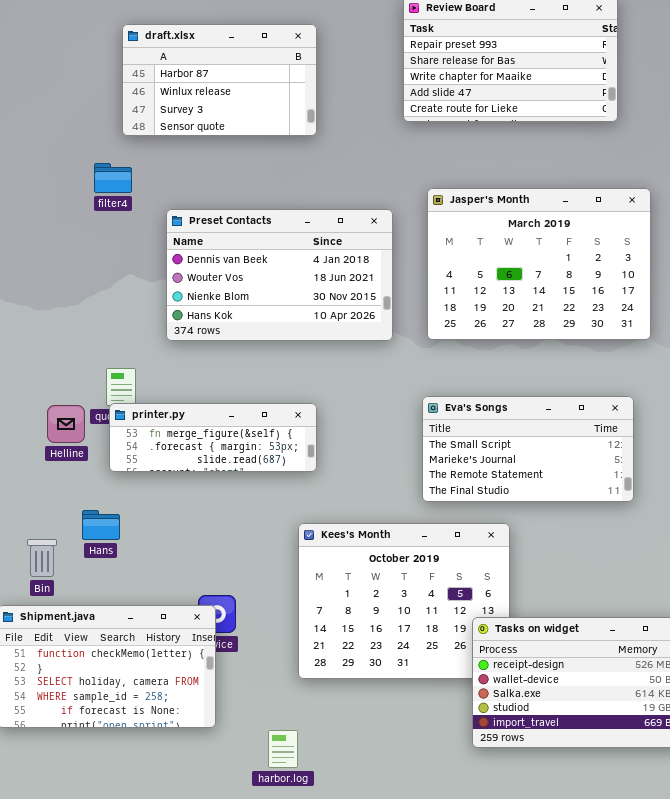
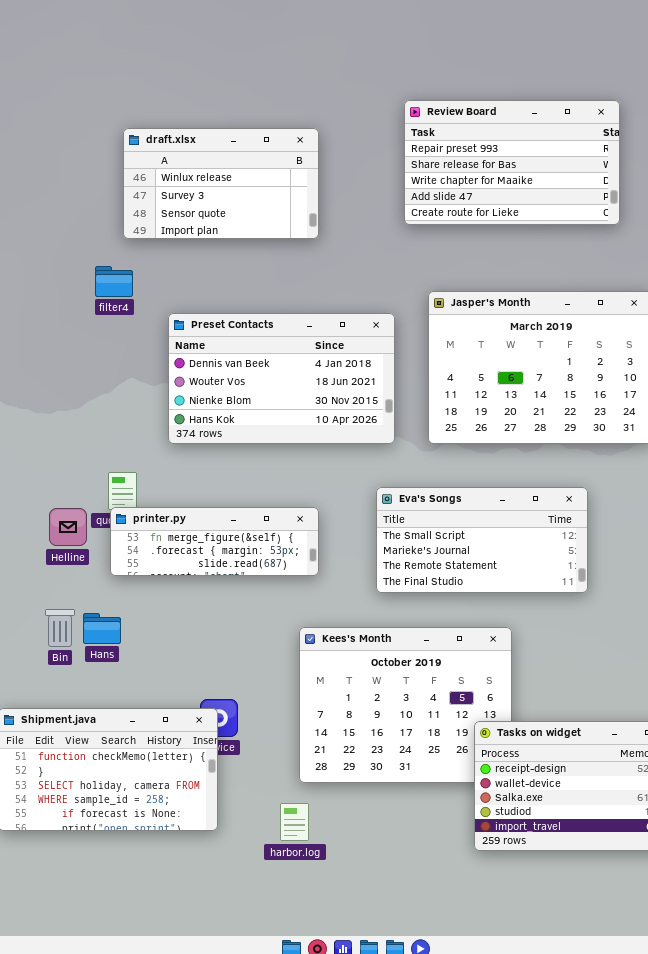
draft.xlsx: [122,24,317,136] -> [123,128,319,239], scrolled down 1 row
Eva's Songs: [422,396,634,502] -> [376,487,588,593], moved
Bin: [27,539,57,577] -> [45,609,75,647], moved
harbor.log: [268,730,298,768] -> [280,803,309,841], moved

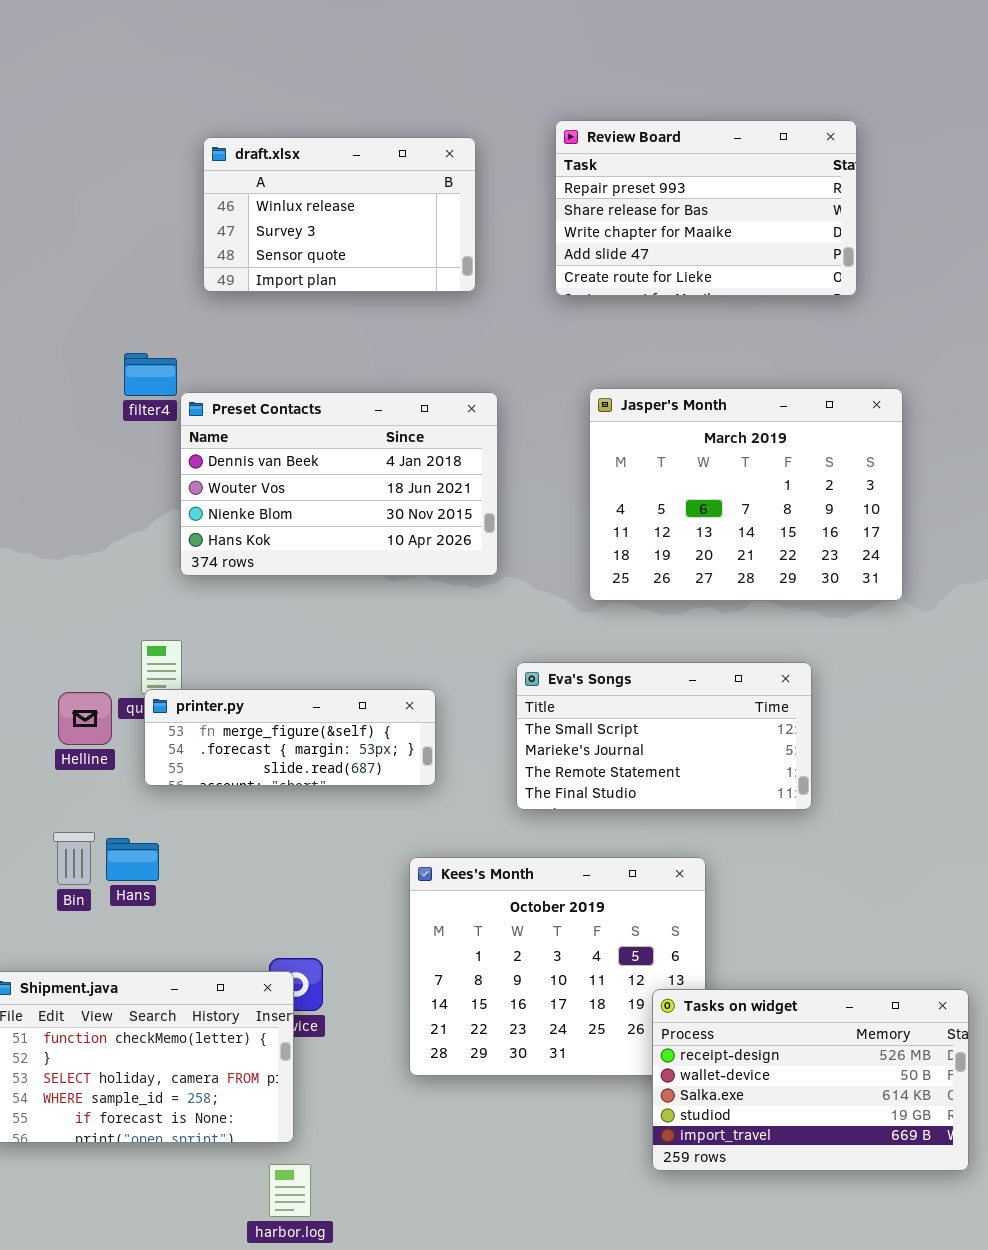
draft.xlsx: [123,128,319,239] -> [203,137,476,292], moved
Preset Contacts: [168,313,395,444] -> [180,392,498,576], moved
harbor.log: [280,803,309,841] -> [269,1164,311,1217], moved

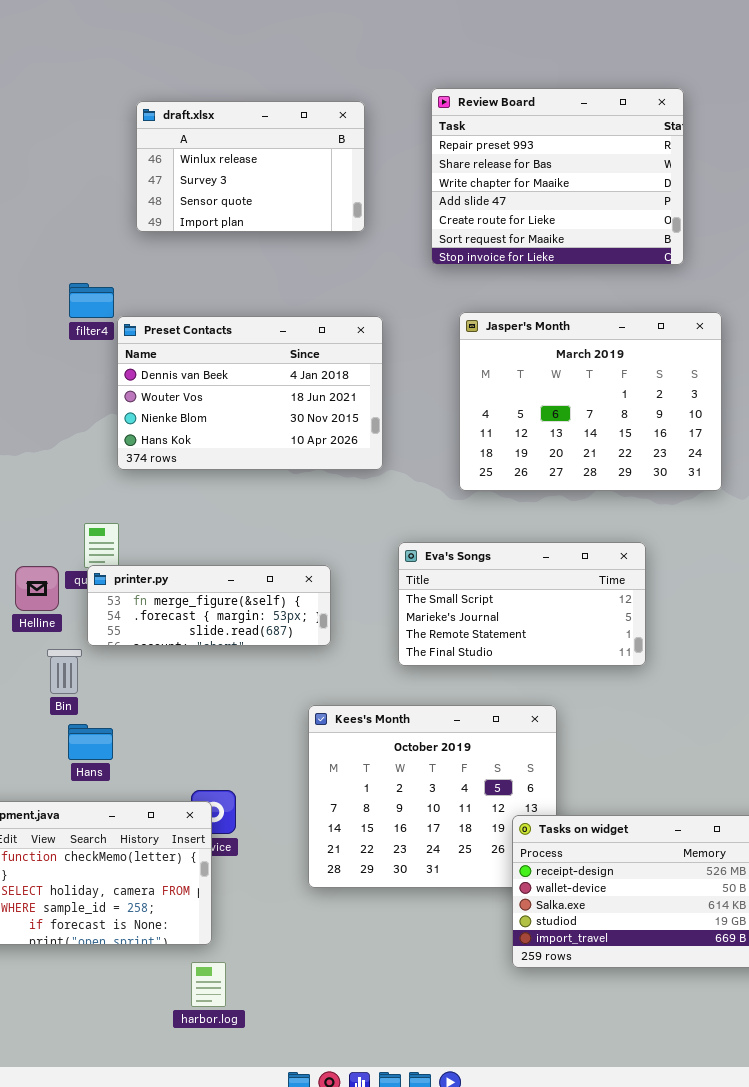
Review Board: [555,120,857,296] -> [431,88,684,265], resized
Bin: [53,832,95,885] -> [47,649,82,694], moved
Hans: [106,838,159,881] -> [68,724,113,760], moved

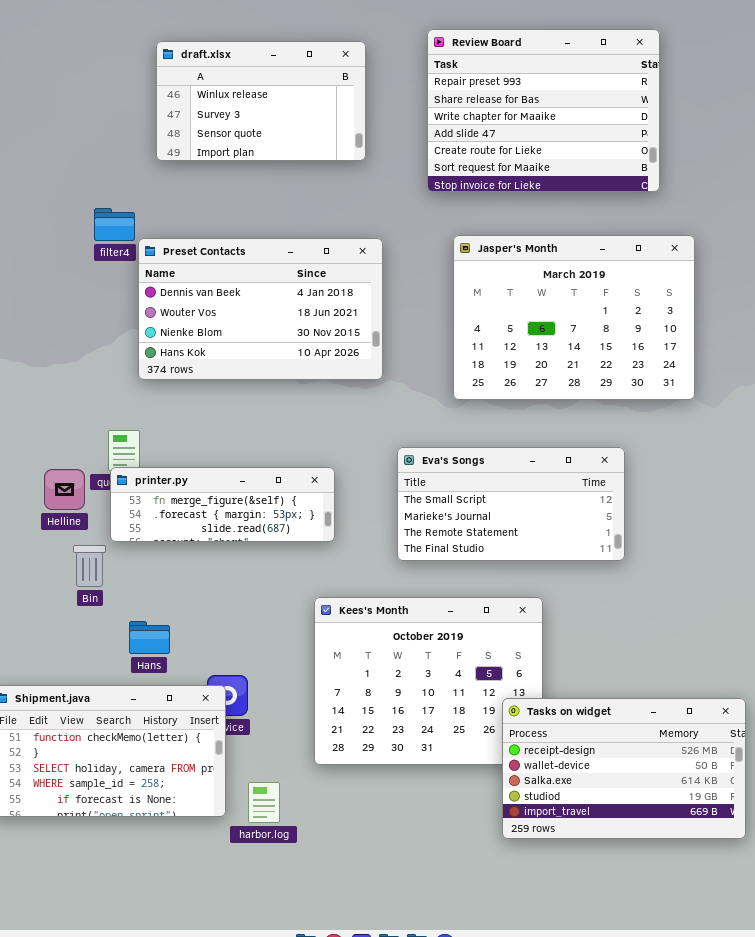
Hans: [68,724,113,760] -> [129,621,170,654], moved
harbor.log: [191,962,226,1007] -> [248,782,280,823], moved

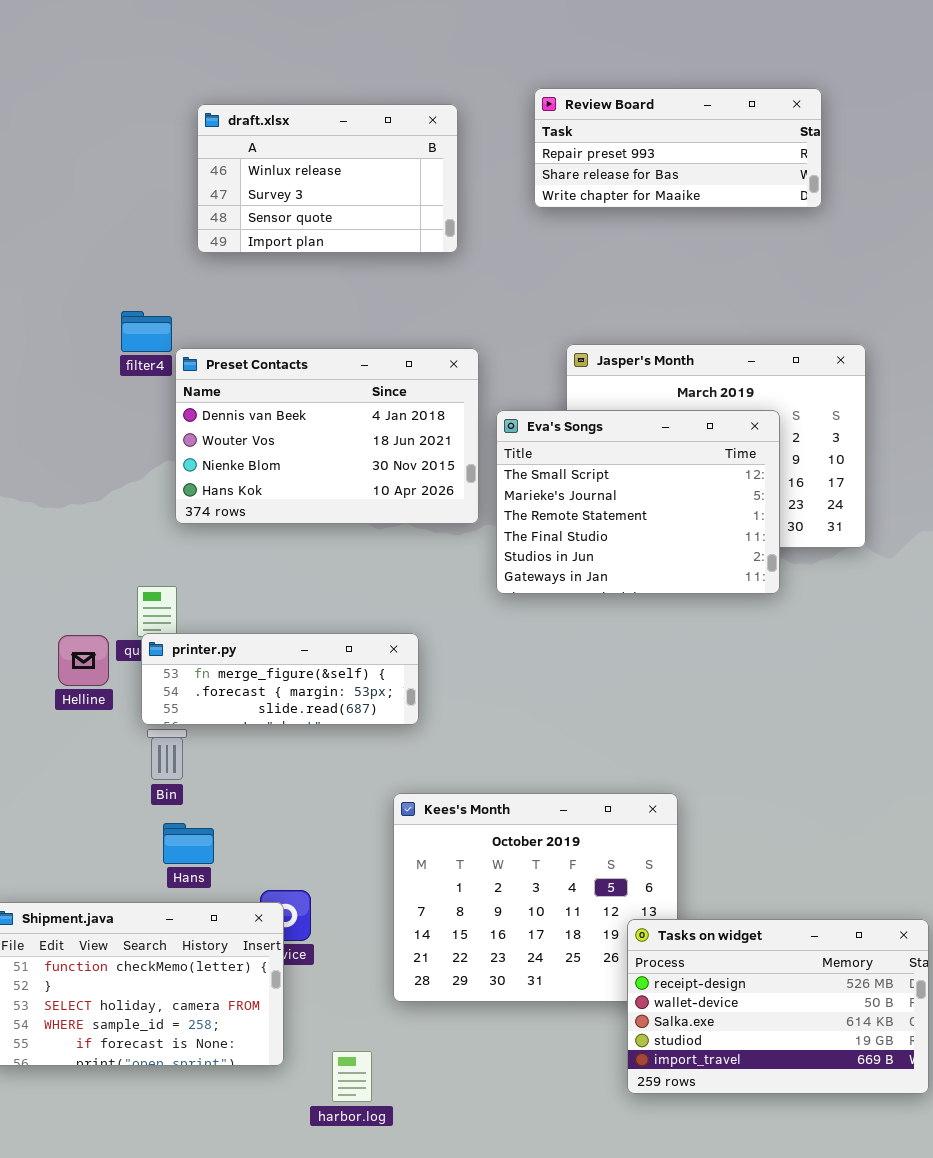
Review Board: [427,29,660,192] -> [534,88,822,208], resized
Eva's Songs: [397,447,625,561] -> [496,410,780,594], moved, resized
Bin: [73,545,106,587] -> [147,729,187,780], moved
harbor.log: [248,782,280,823] -> [332,1051,372,1102], moved

